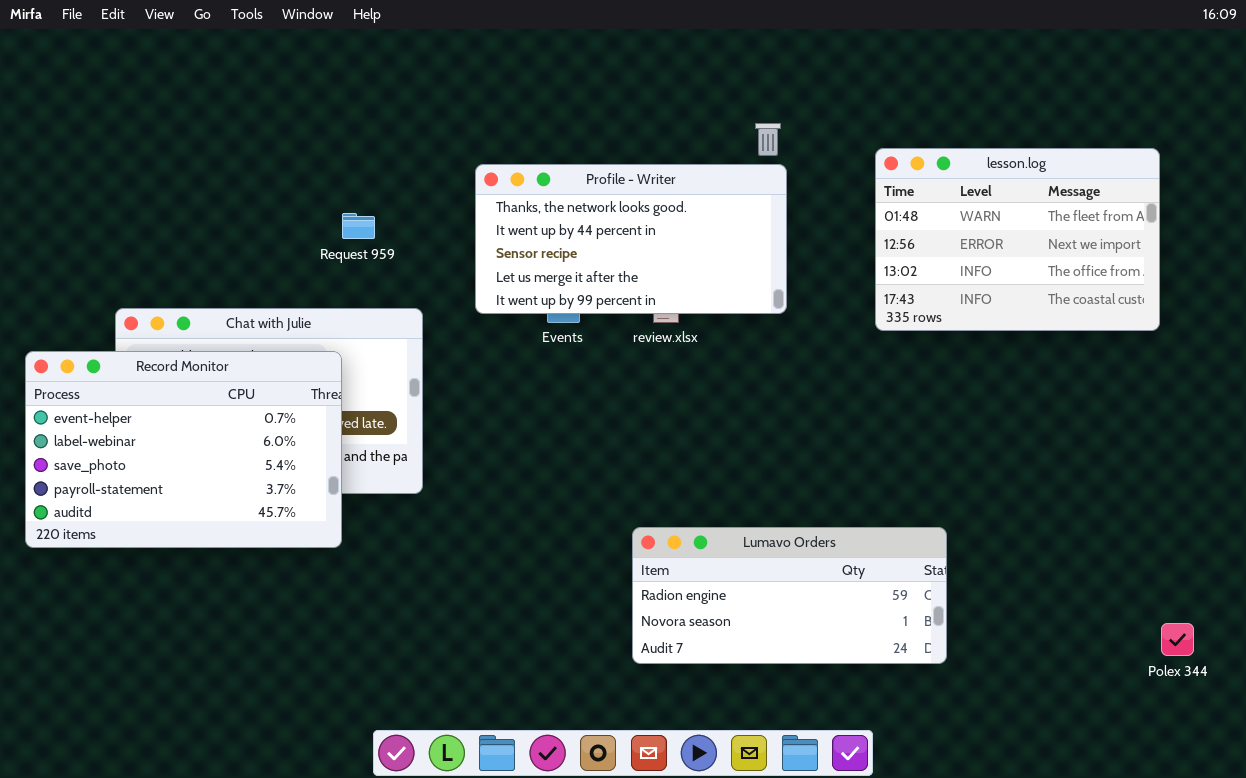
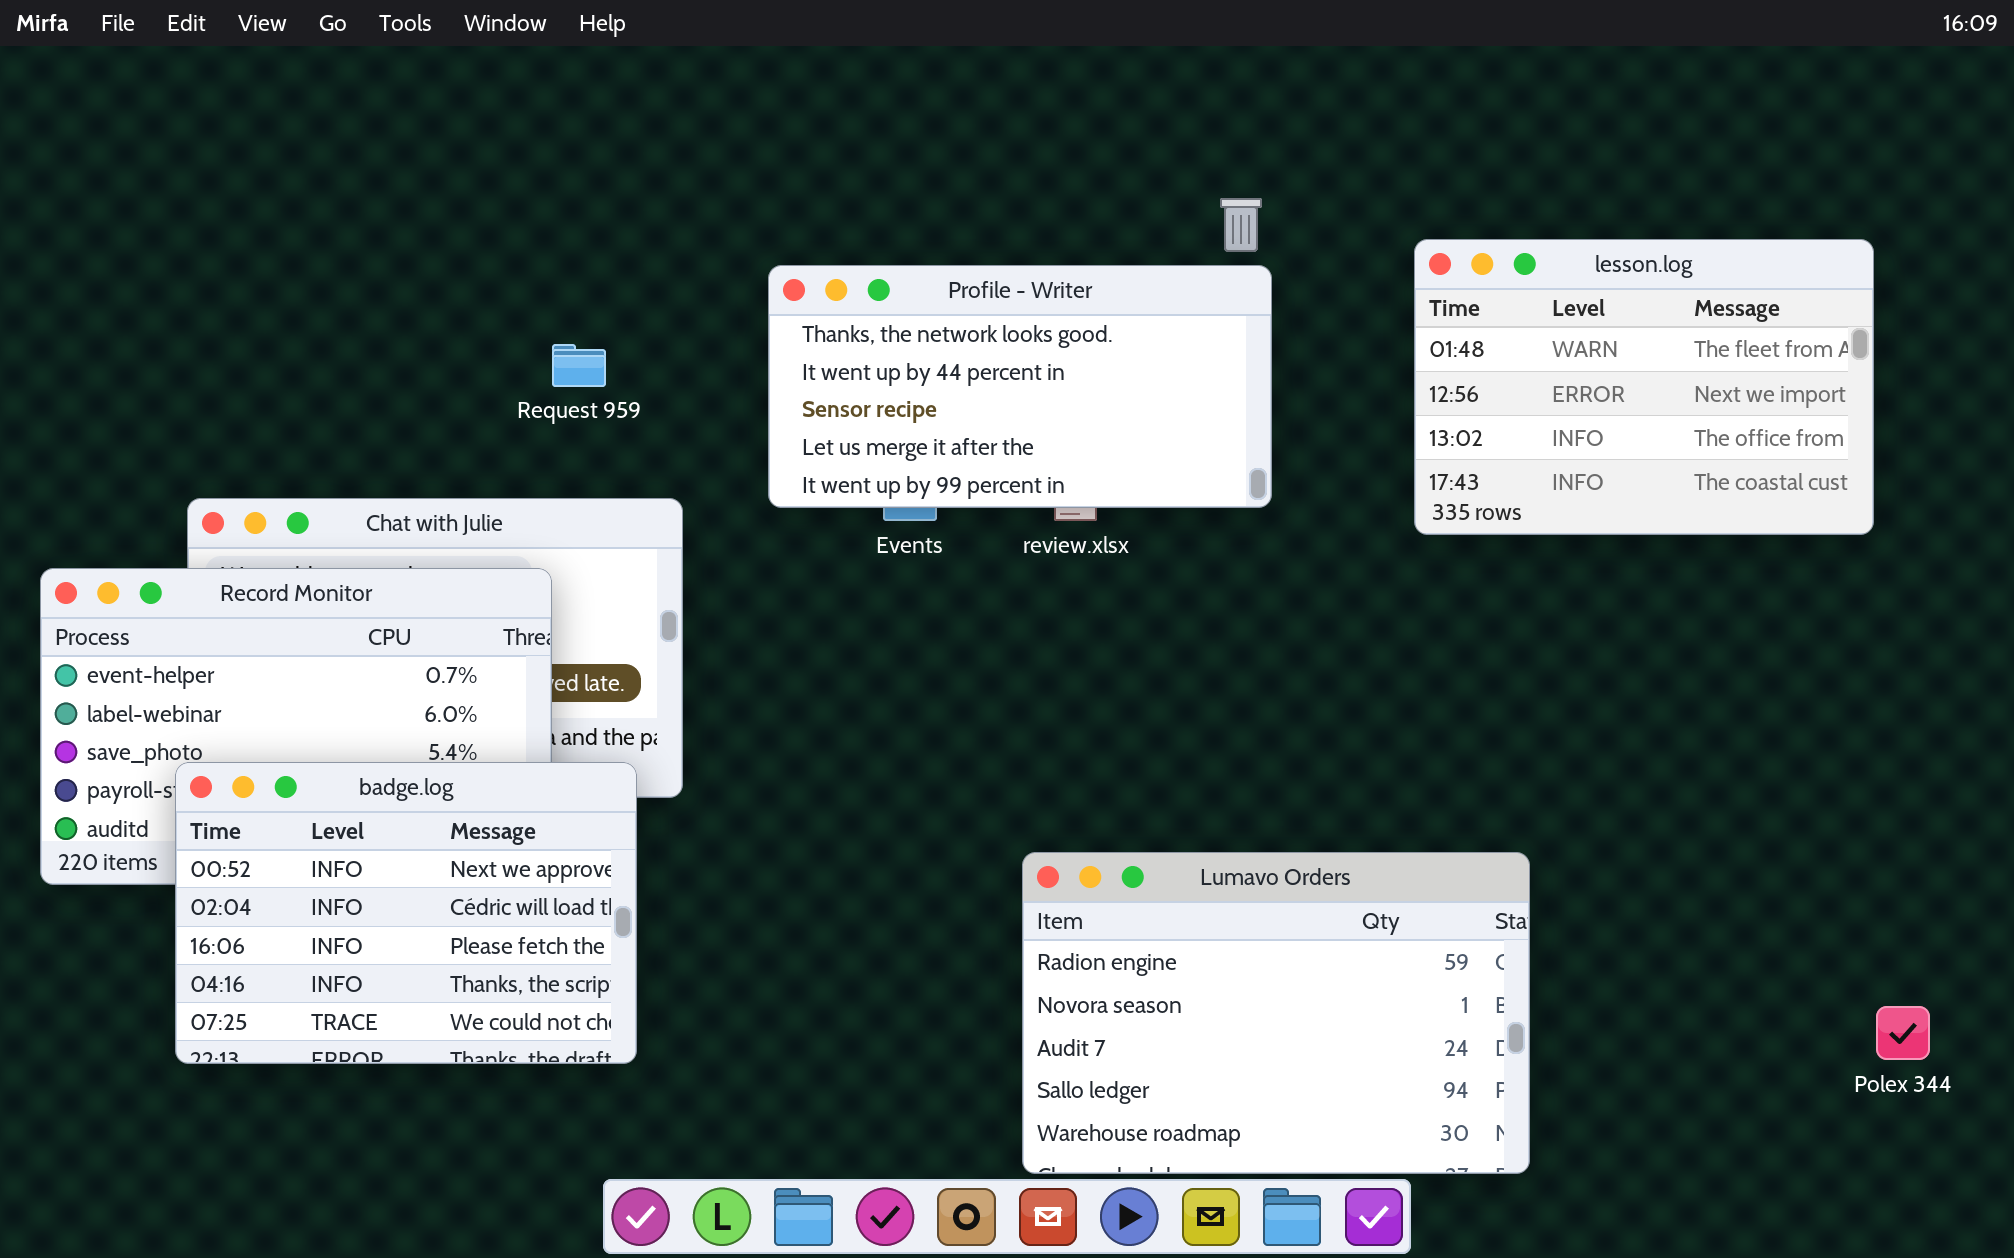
badge.log: none -> [175,762,637,1064], opened
Lumavo Orders: [632,527,947,664] -> [1022,852,1530,1174], resized

